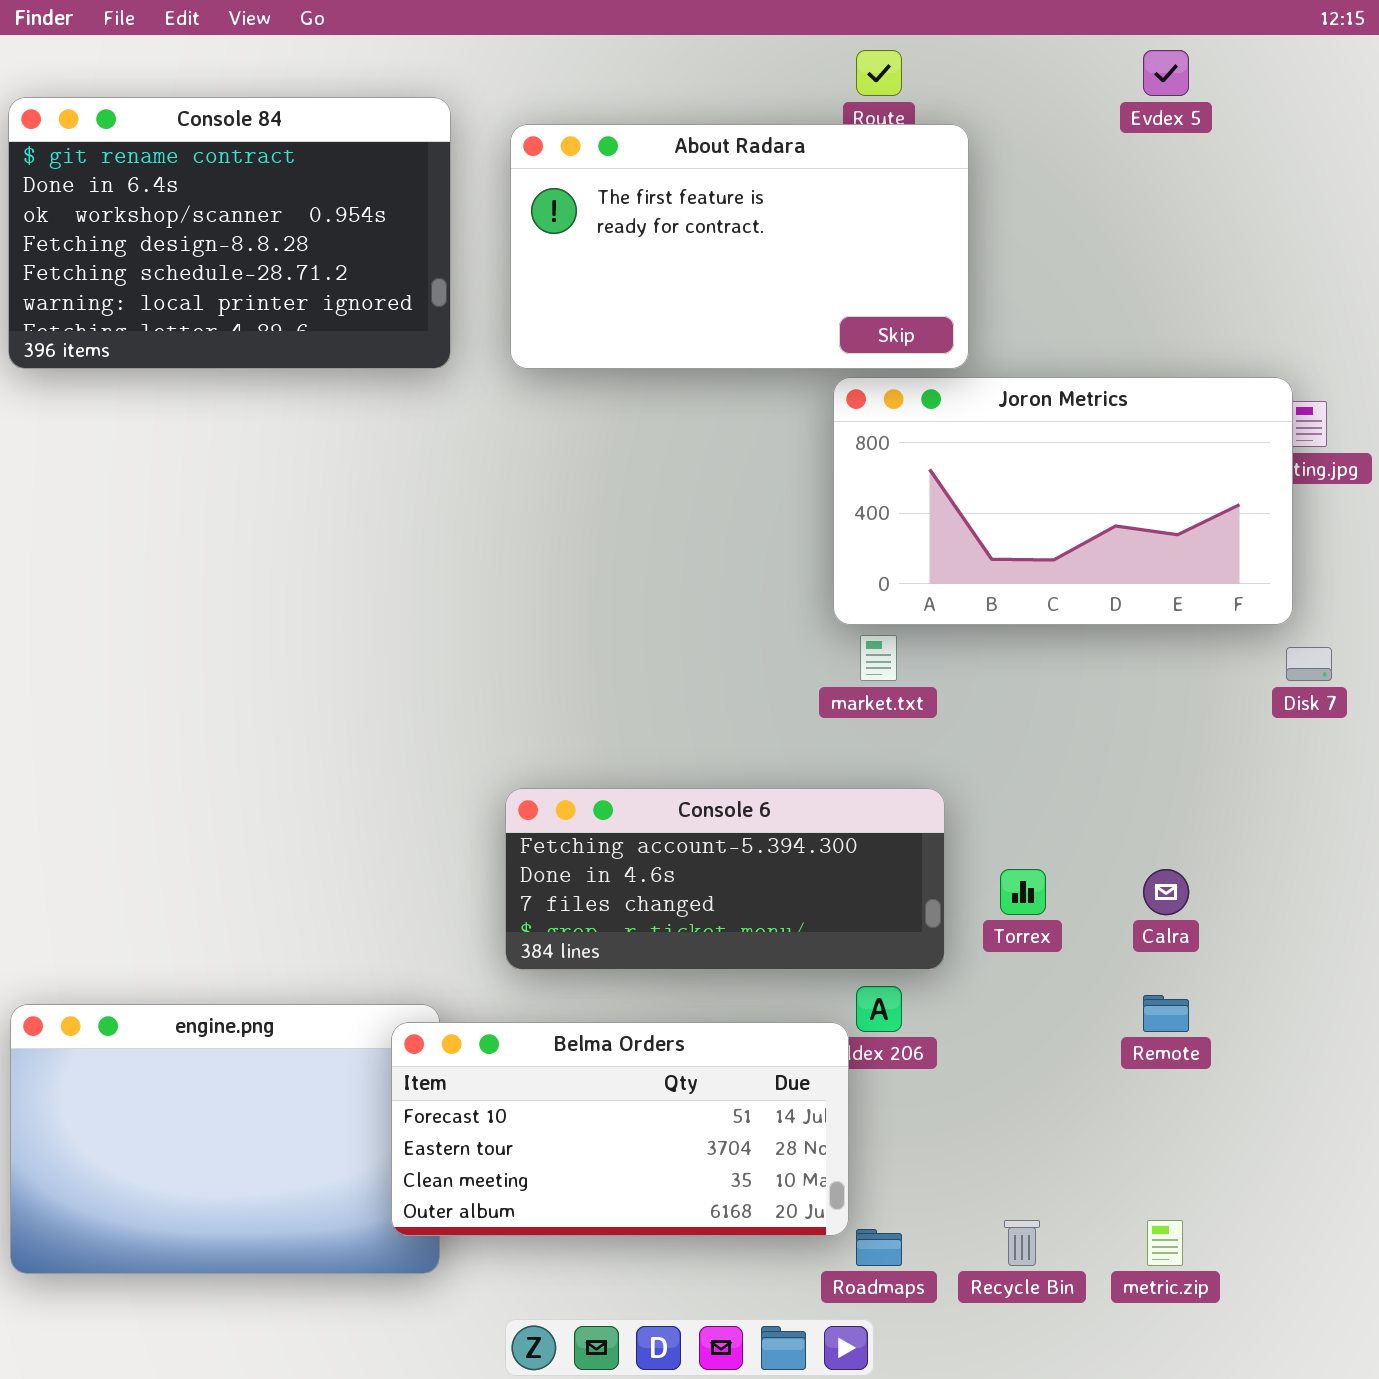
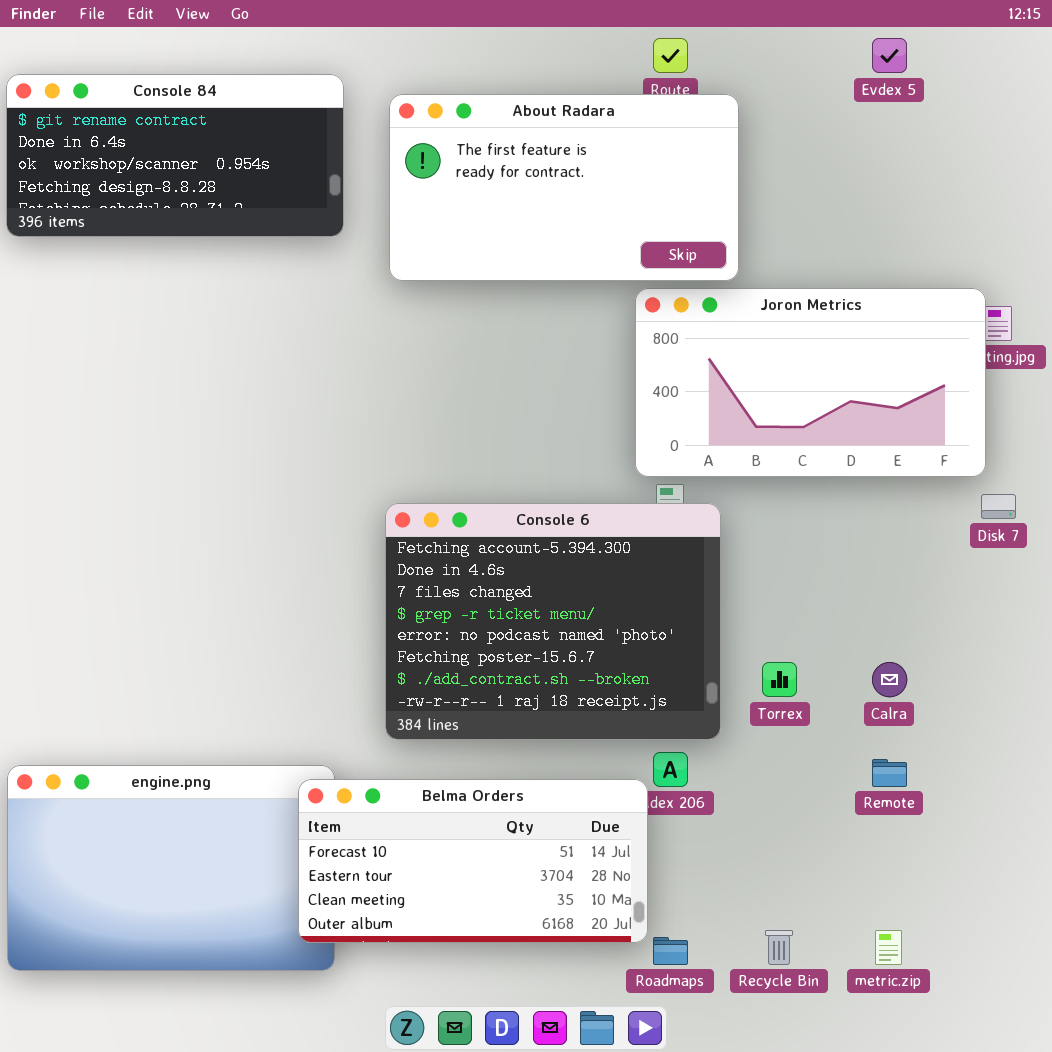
Console 84: [8,97,451,369] -> [6,74,344,237], resized
Console 6: [505,788,945,970] -> [385,503,721,740], resized

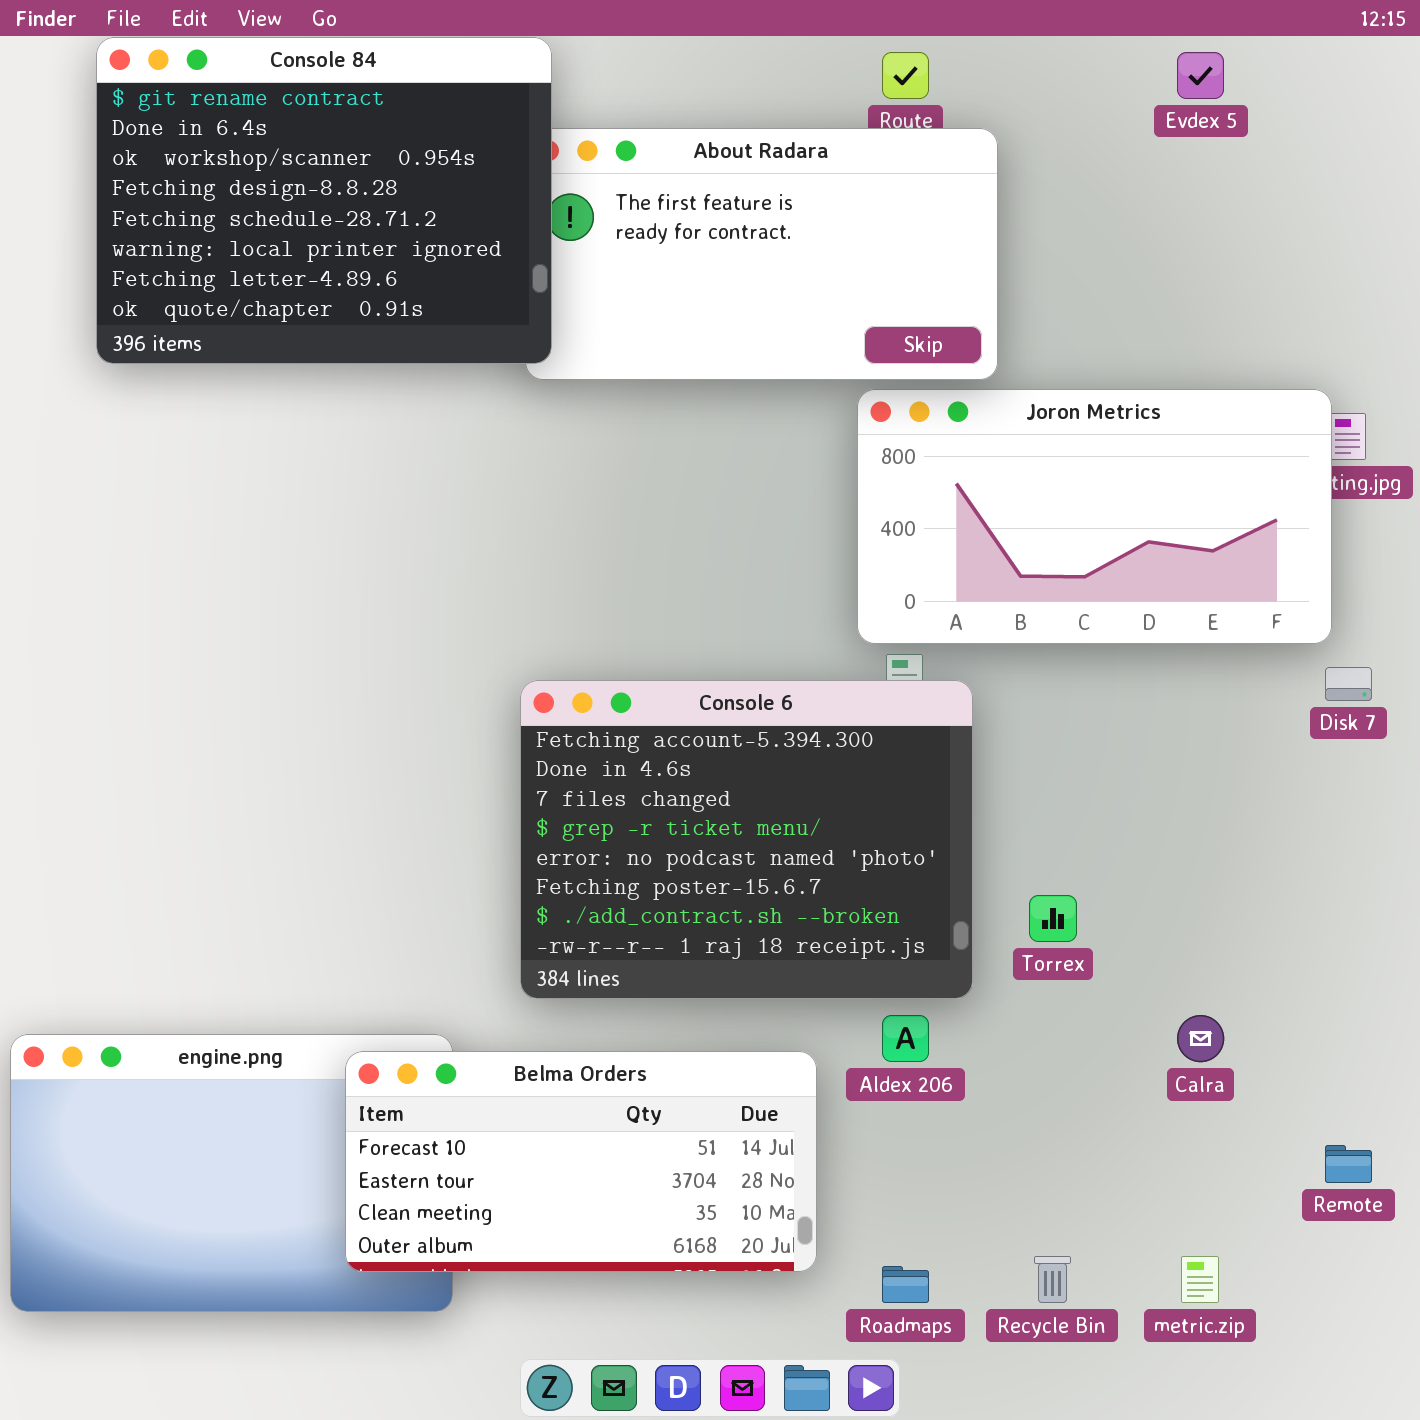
Console 84: [6,74,344,237] -> [96,37,552,364], moved, resized
Calra: [872,662,907,697] -> [1177,1015,1224,1062], moved
Remote: [872,759,907,787] -> [1325,1145,1372,1183], moved
Belma Orders: [298,779,648,943] -> [345,1051,817,1272], moved

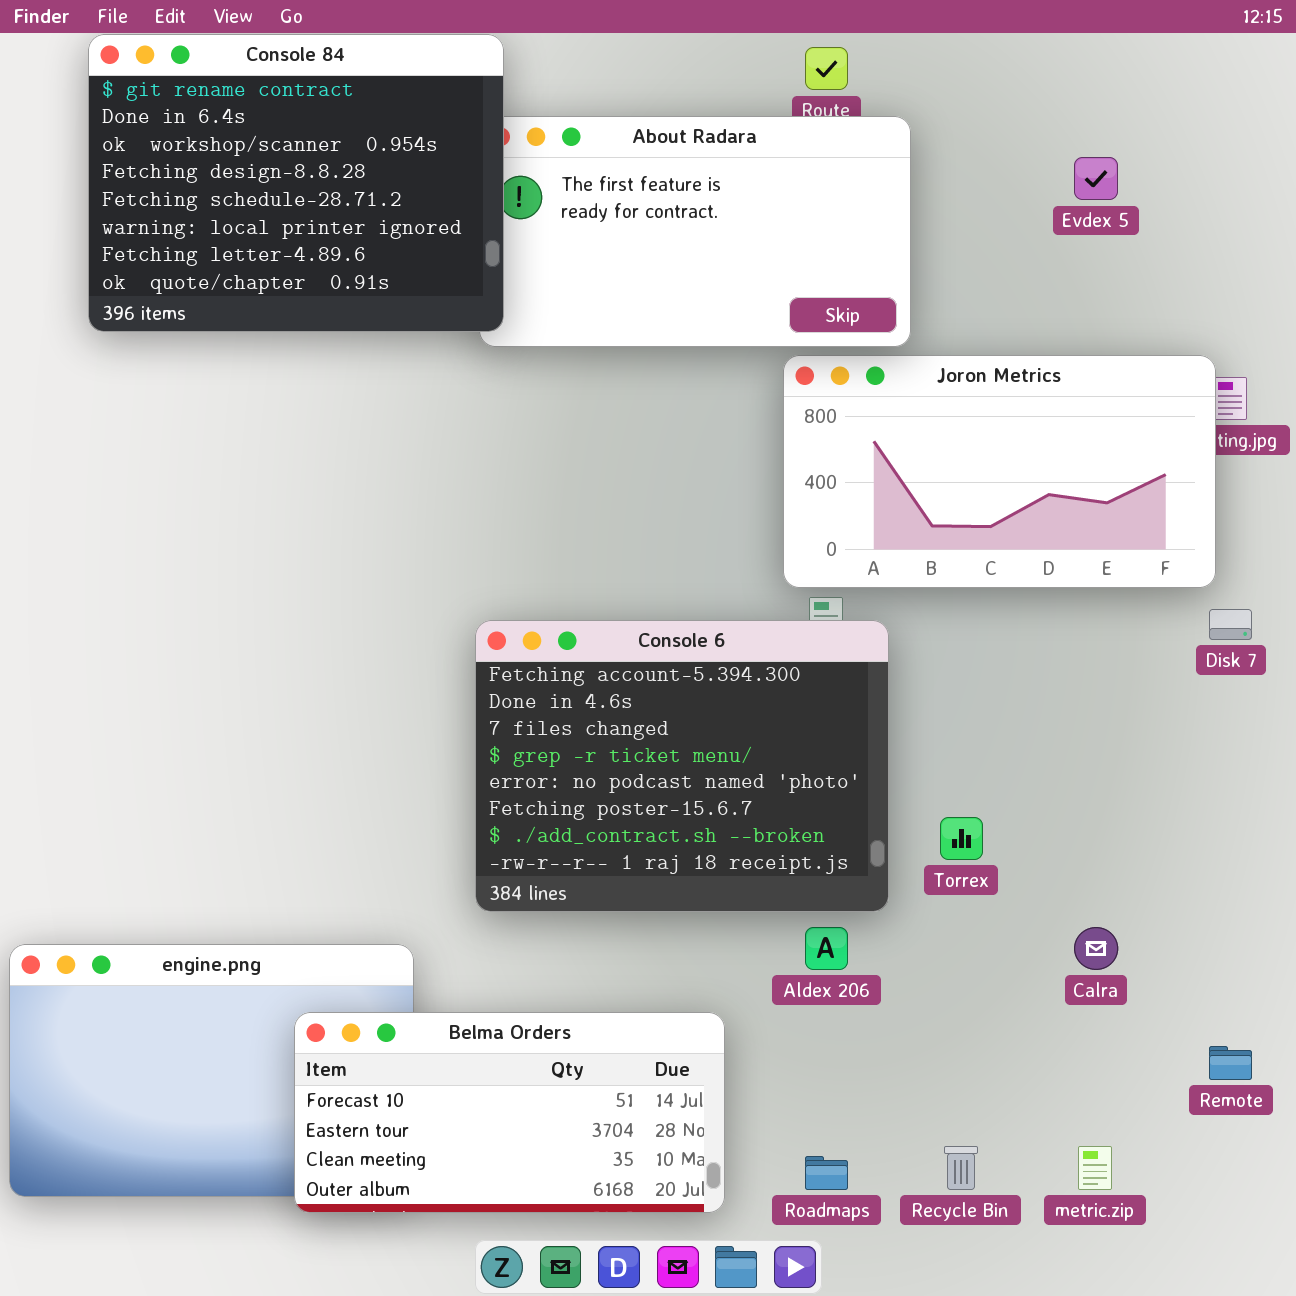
Evdex 5: [1177,52,1224,99] -> [1074,157,1118,200], moved
Belma Orders: [345,1051,817,1272] -> [294,1012,725,1213], moved

